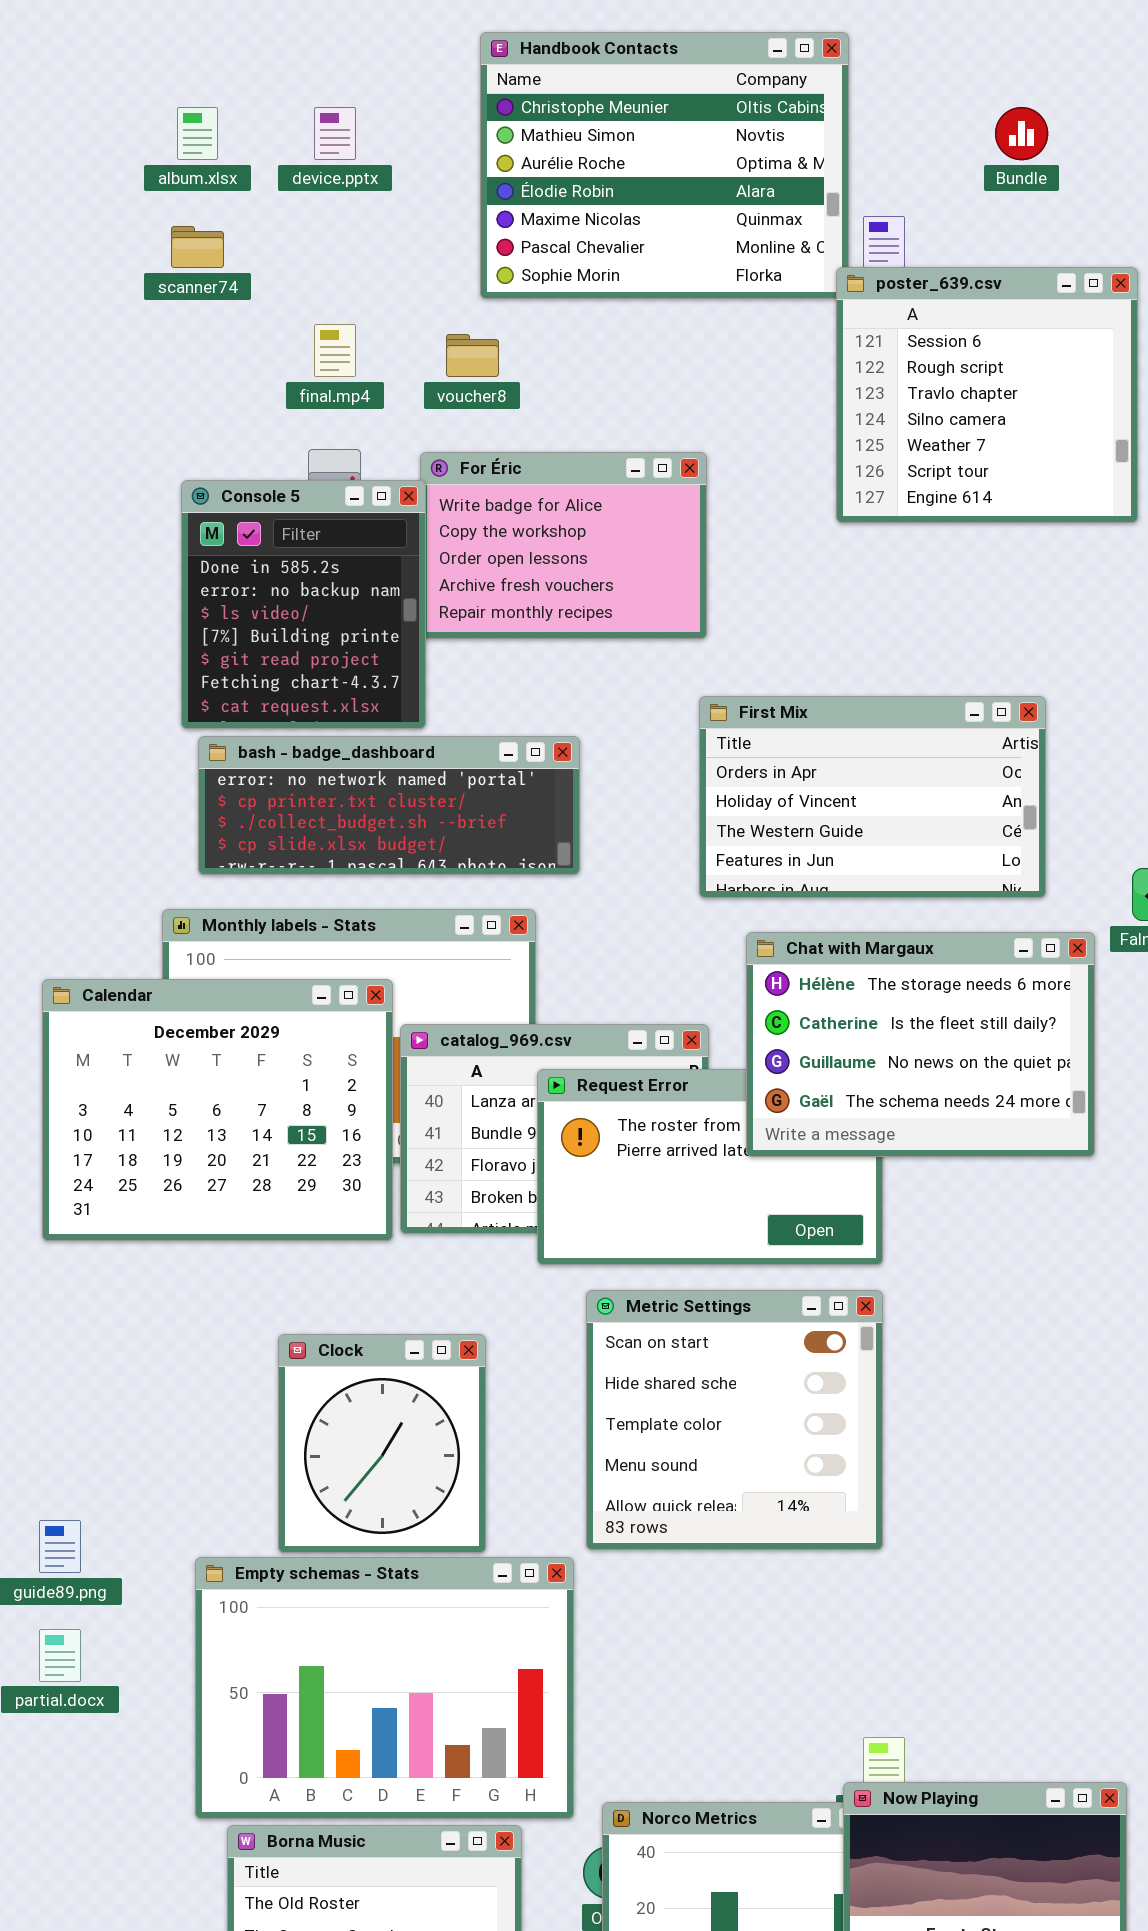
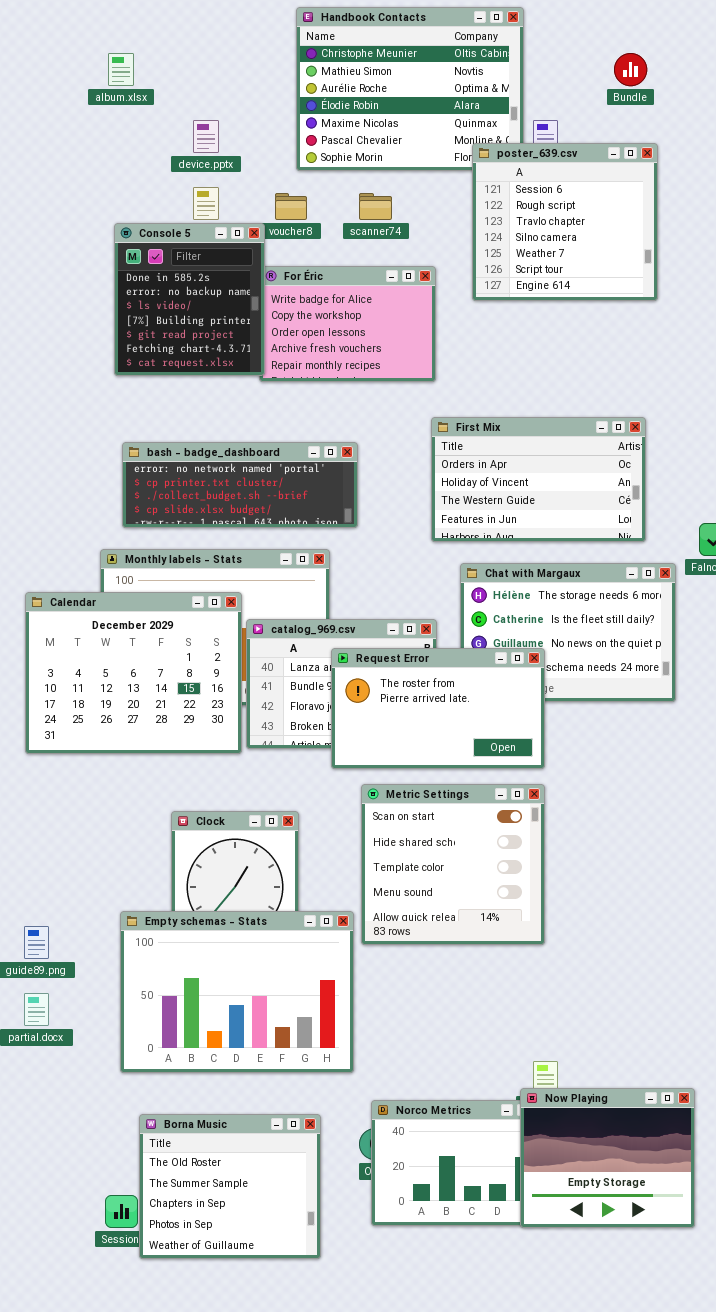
device.pptx: [314,107,356,160] -> [193,120,219,153], moved
scanner74: [171,226,224,268] -> [359,193,392,220], moved
poster_639.csv: [836,267,1138,523] -> [472,143,658,301], moved
Console 5: [181,480,426,729] -> [114,223,265,376], moved
Request Error: [537,1069,883,1265] -> [331,648,545,769], raised
Empty schemas - Stats: [195,1557,574,1819] -> [120,911,354,1073], moved

